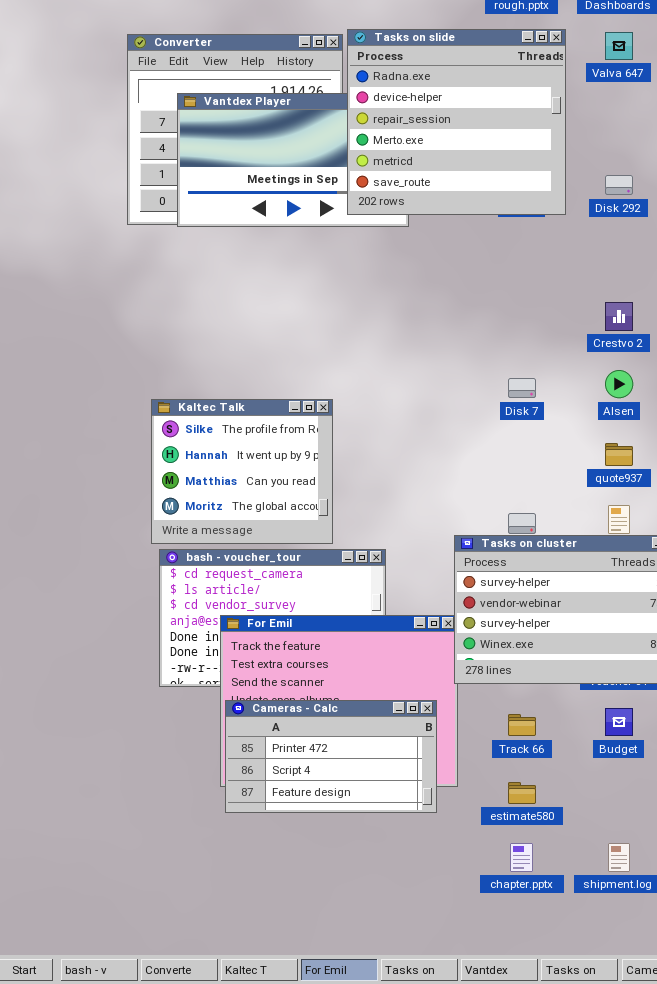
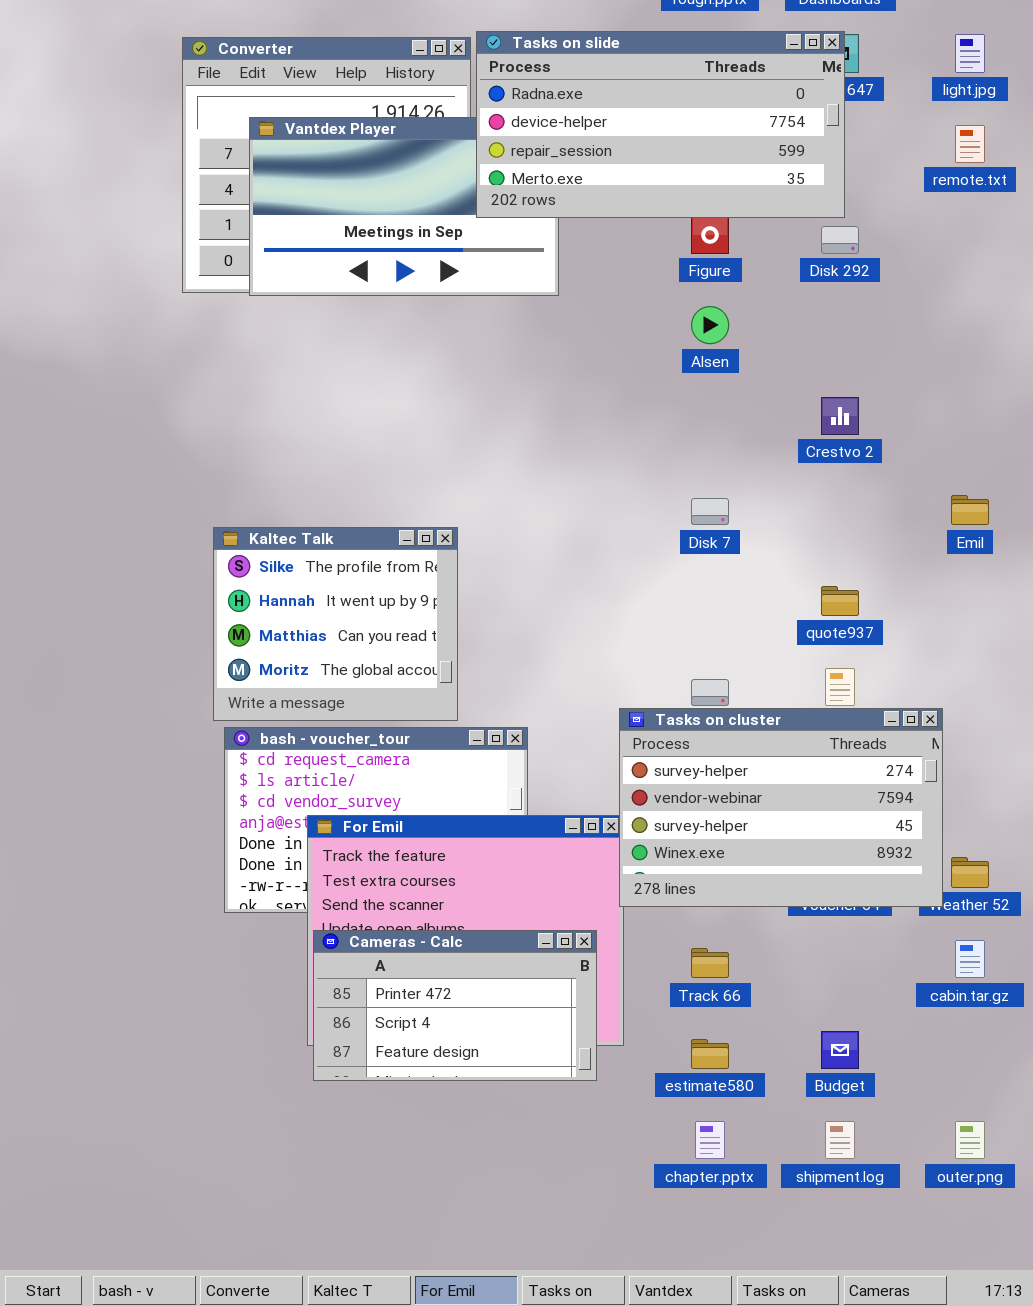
Tasks on slide: [347,29,566,215] -> [476,31,845,218], resized
Alsen: [605,370,633,398] -> [691,306,729,344], moved
Budget: [605,708,633,736] -> [821,1031,859,1069], moved

